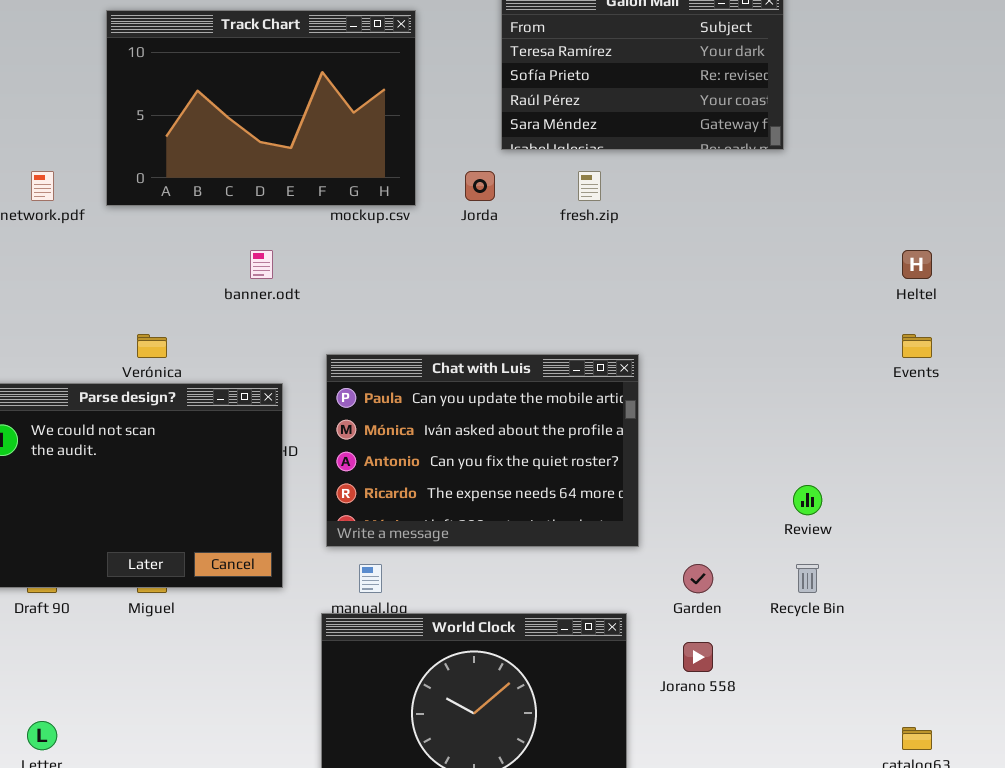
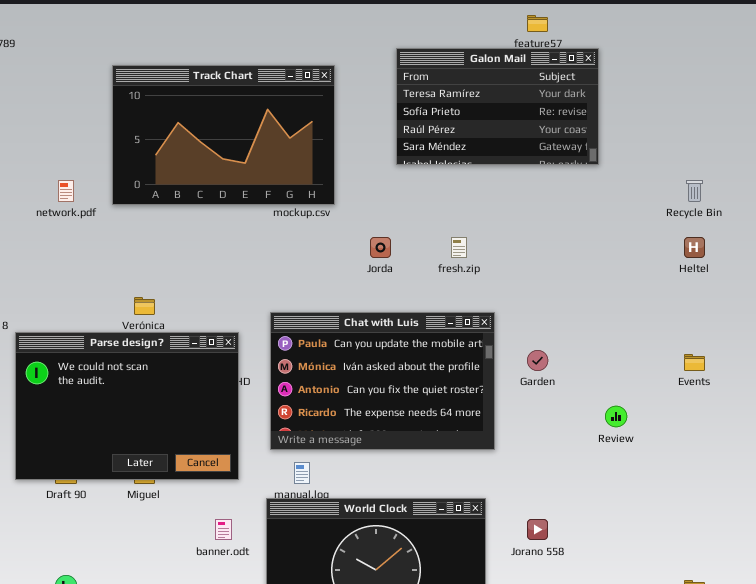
Jorda: [465,171,495,201] -> [370,237,391,258], moved
fresh.zip: [578,171,601,201] -> [451,237,467,258], moved
banner.odt: [250,250,273,279] -> [215,519,232,540], moved
Events: [902,334,932,358] -> [684,354,705,371], moved
Garden: [683,564,713,593] -> [527,350,548,371], moved
Recycle Bin: [796,564,819,593] -> [686,180,703,202], moved

